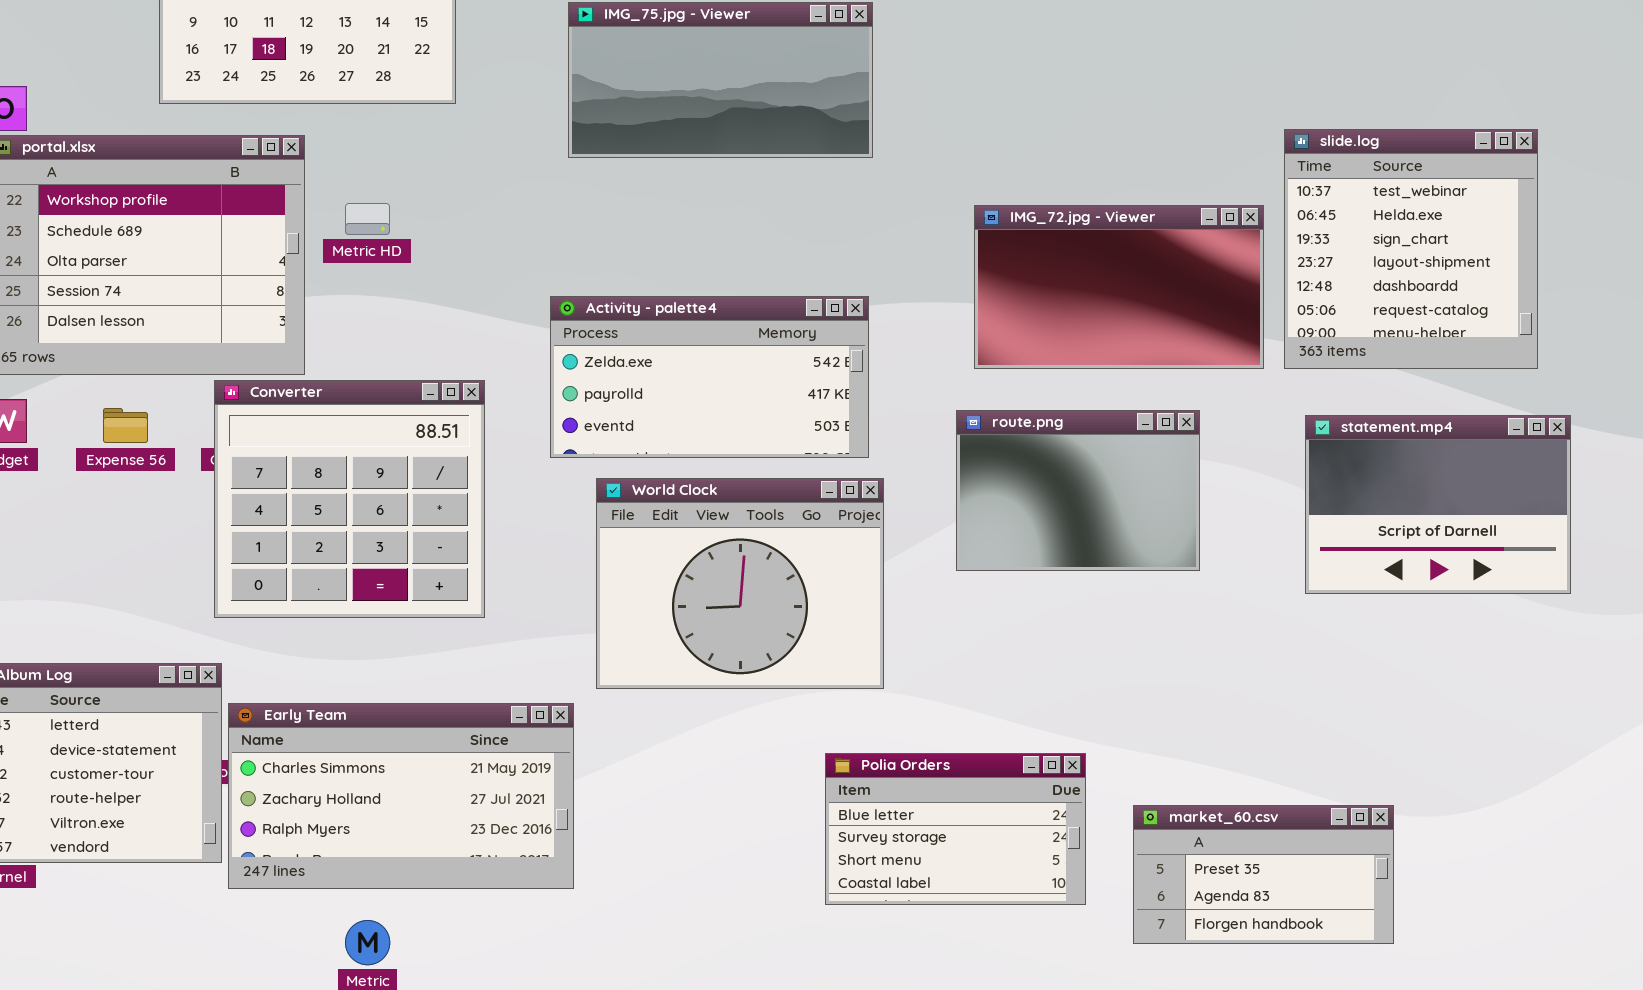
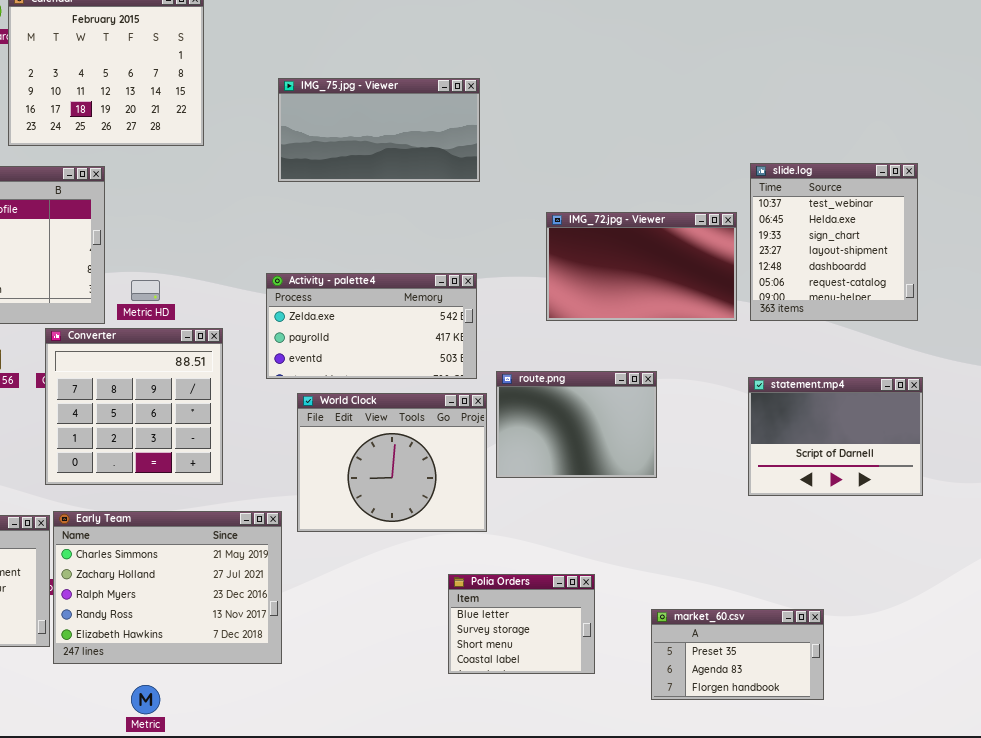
Metric HD: [345,203,390,235] -> [131,280,160,301], moved
route.png: [956,410,1200,571] -> [496,371,657,478], moved
statement.mp4: [1305,415,1571,594] -> [748,377,923,496], moved
Early Team: [228,703,574,889] -> [53,511,282,664], resized
Polia Orders: [825,753,1086,905] -> [448,574,595,674], resized

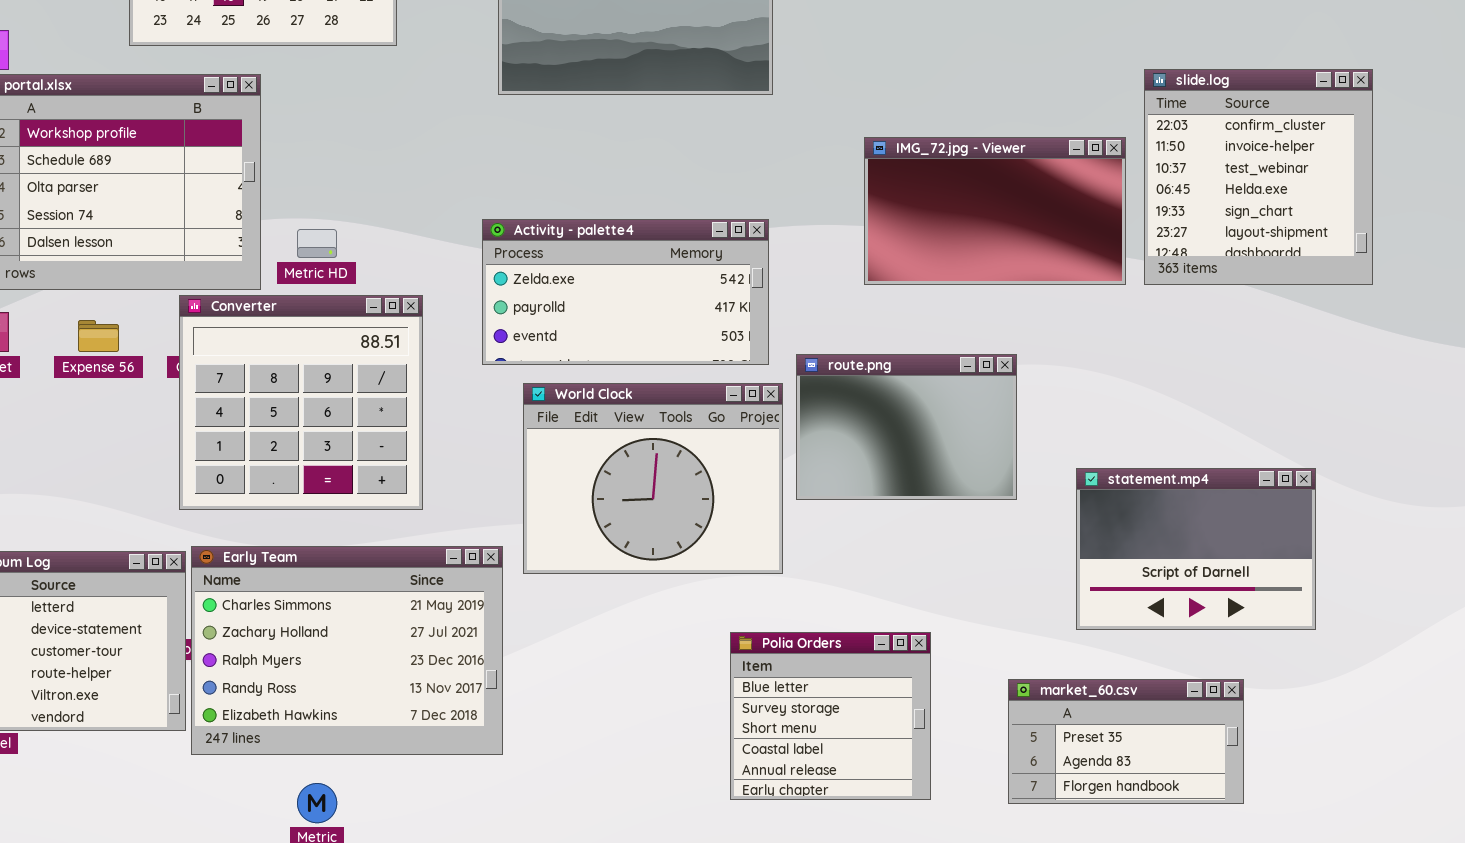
slide.log: [750,163,918,321] -> [1144,69,1373,285], scrolled up 2 rows
statement.mp4: [748,377,923,496] -> [1076,468,1316,630], moved
Polia Orders: [448,574,595,674] -> [730,632,931,800], resized

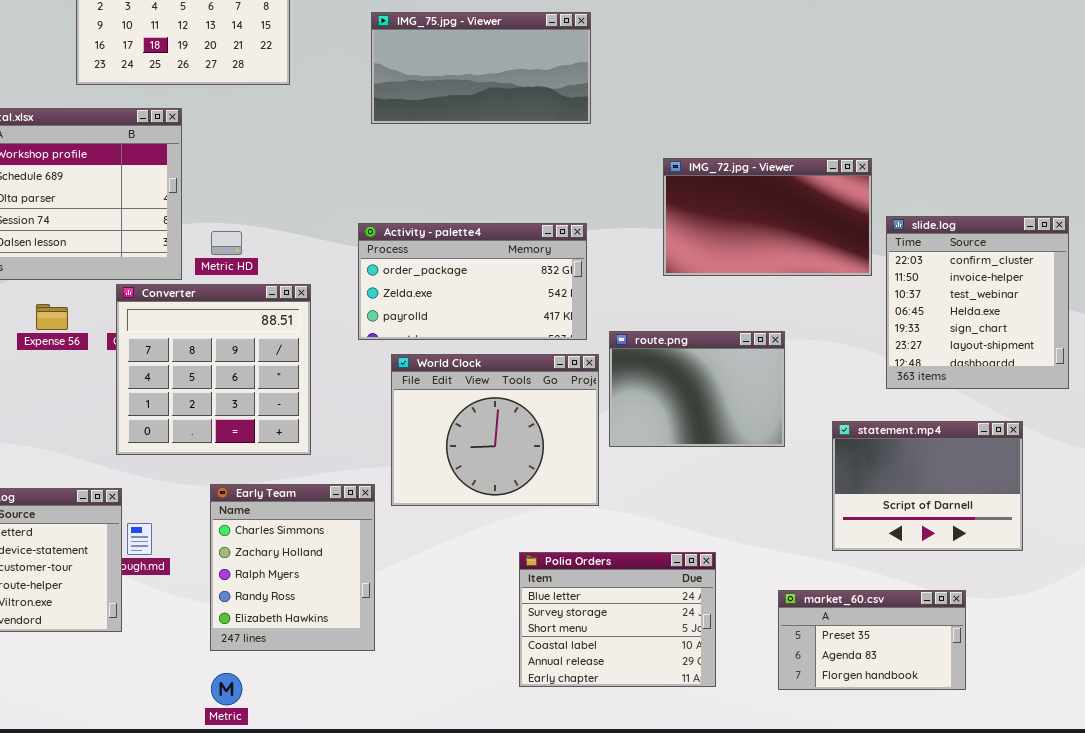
slide.log: [1144,69,1373,285] -> [886,216,1069,389], moved
Activity - palette4: [482,219,769,365] -> [358,223,587,340], scrolled up 1 row
Early Team: [191,546,503,755] -> [210,484,375,651], resized
Polia Orders: [730,632,931,800] -> [519,552,716,687], resized

